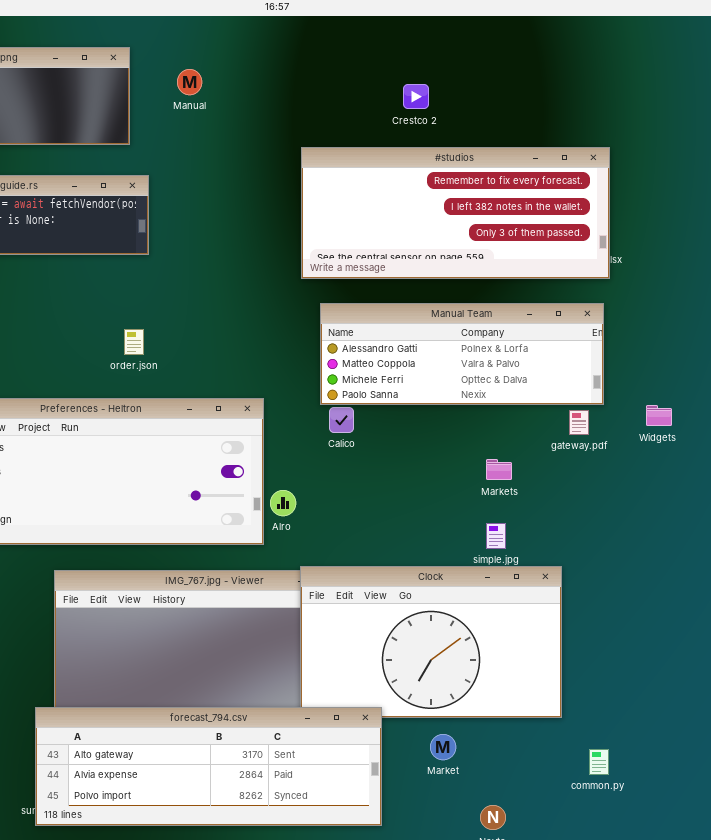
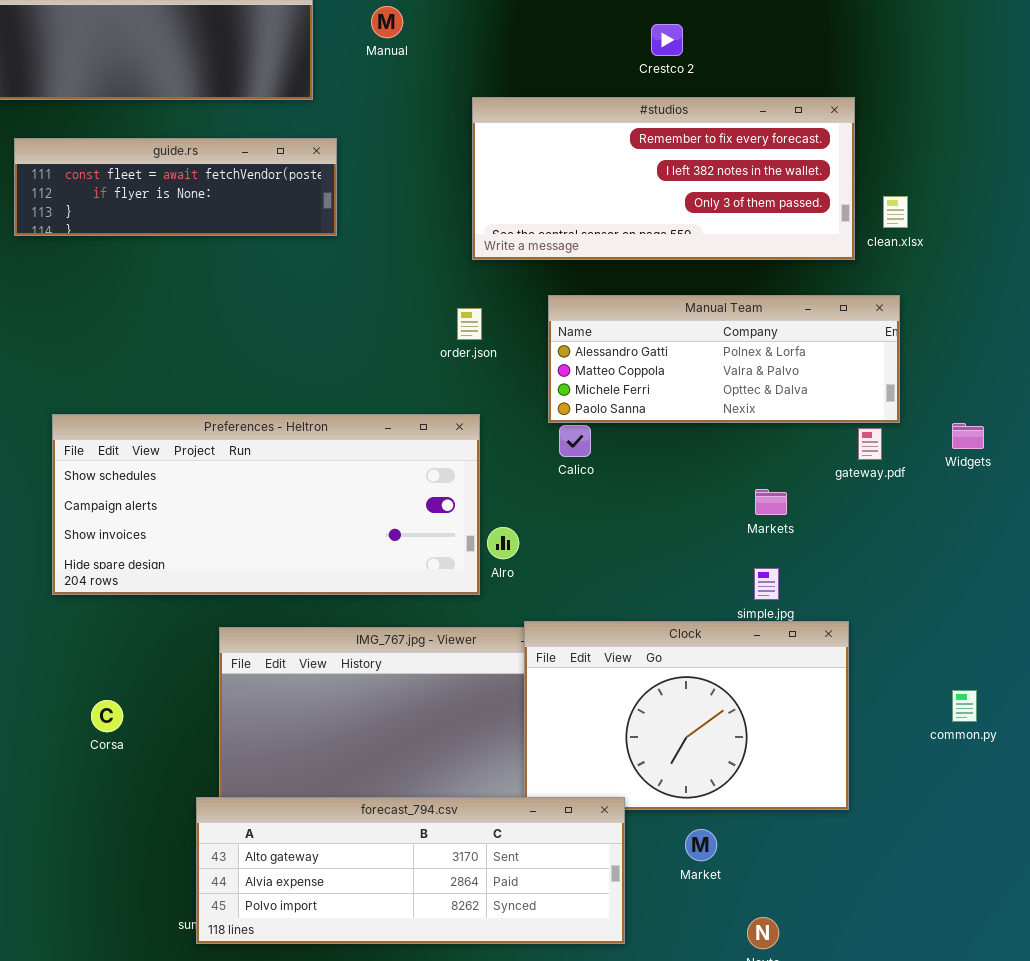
#studios: [301,147,610,279] -> [472,97,855,260], moved
order.json: [124,329,144,355] -> [457,308,482,340], moved
common.py: [589,749,609,775] -> [952,690,977,722], moved

